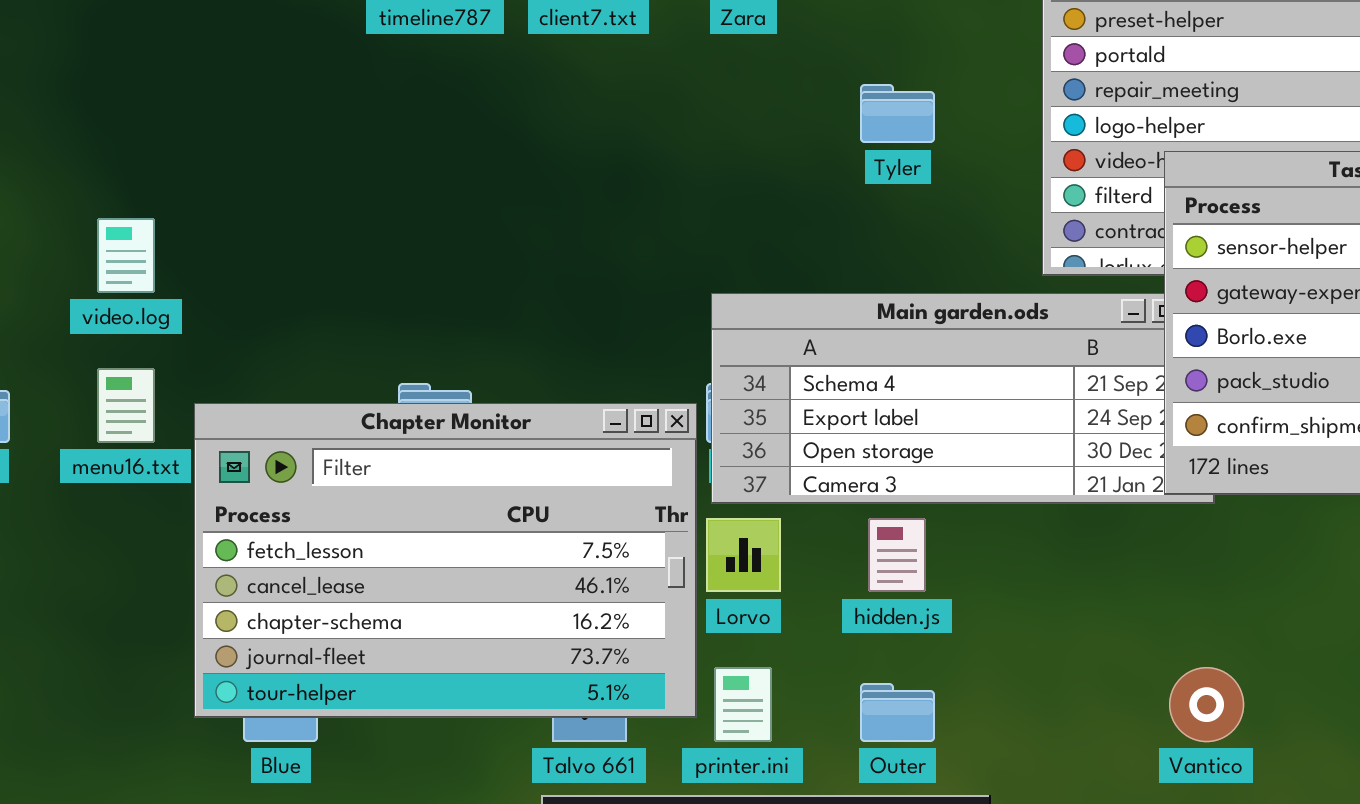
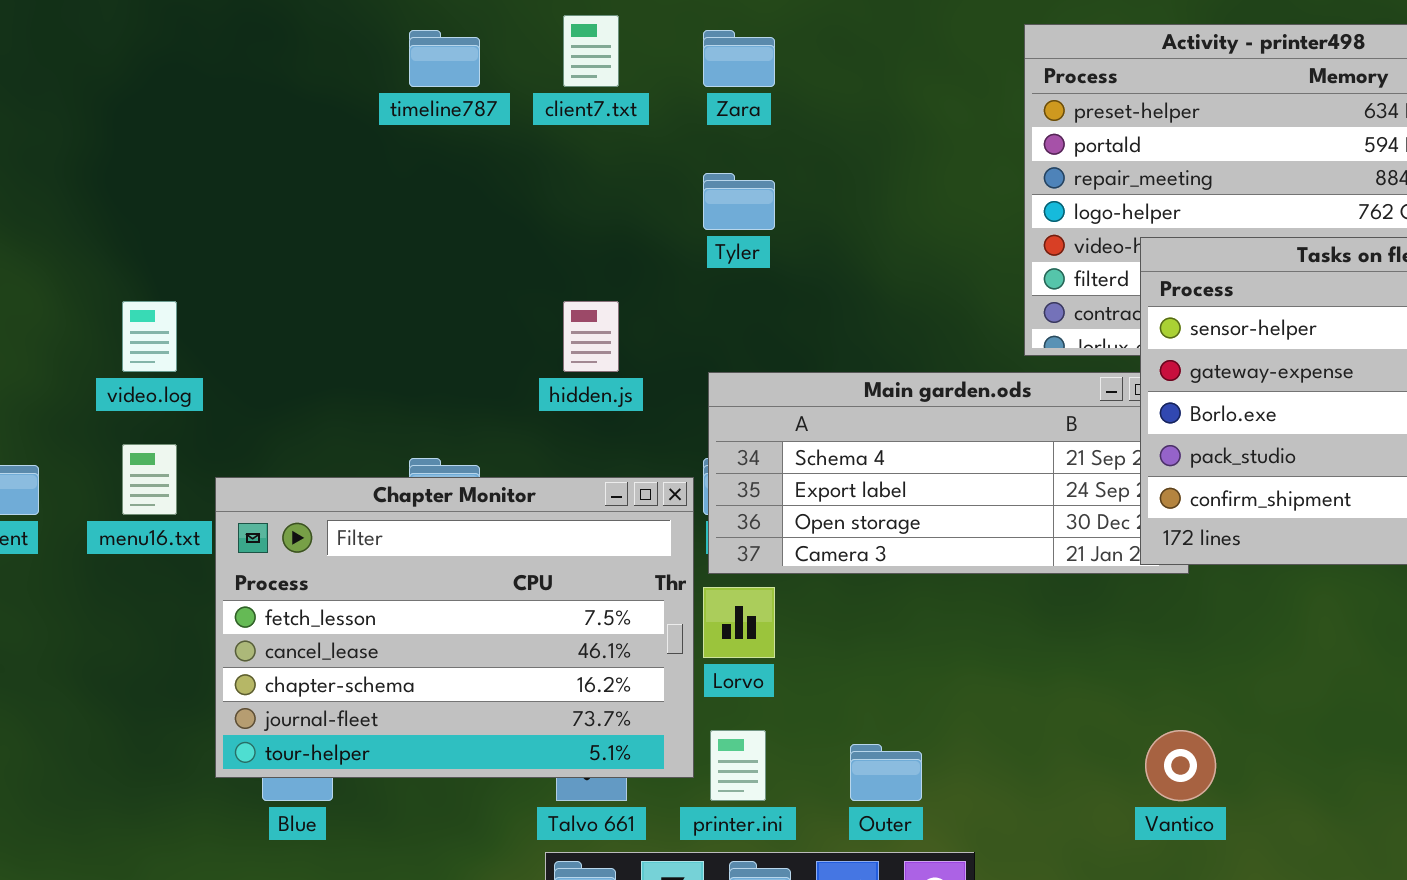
Tyler: [860,84,935,143] -> [703,173,775,230], moved
hidden.js: [868,518,926,592] -> [563,301,619,372], moved

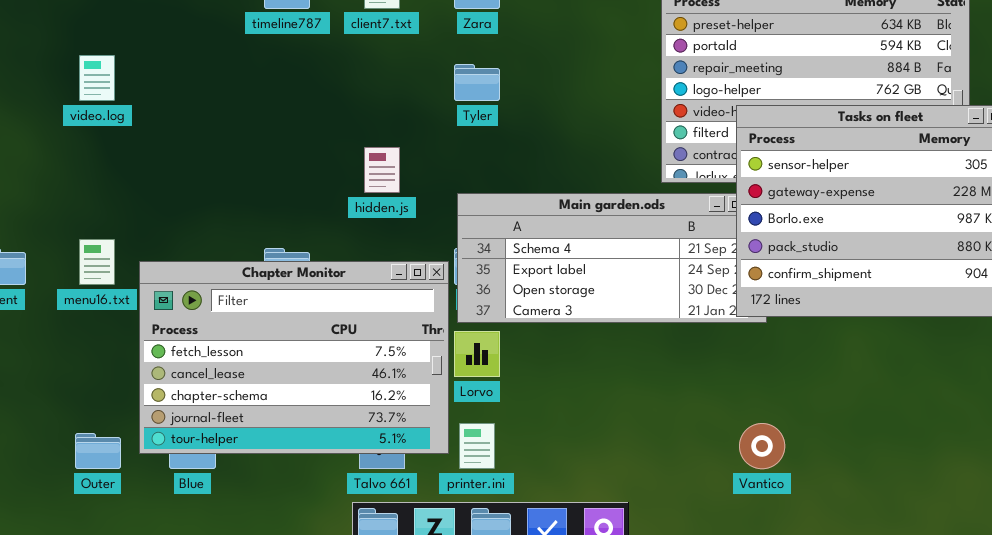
video.log: [122,301,177,372] -> [79,55,115,101], moved
Outer: [850,744,922,801] -> [75,433,121,469], moved

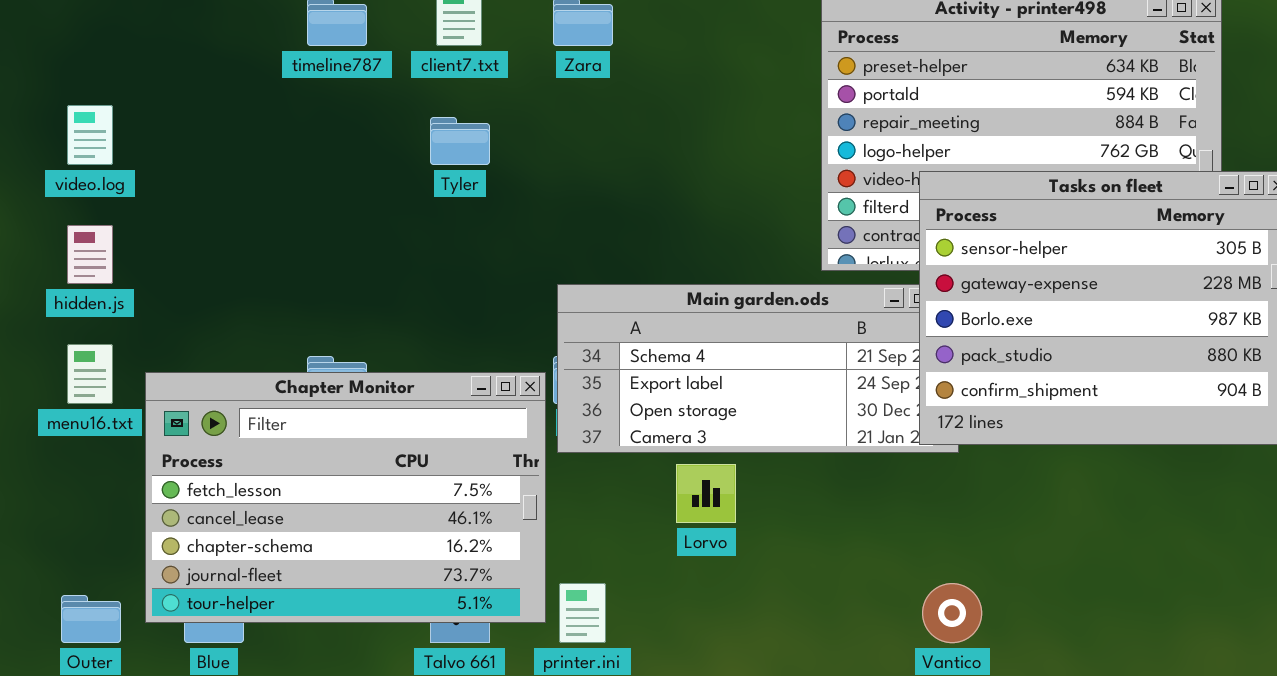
Tyler: [454,64,500,101] -> [430,117,490,165], moved
hidden.js: [364,147,400,193] -> [67,225,113,284], moved
Lorvo: [454,331,500,377] -> [676,464,736,523], moved

